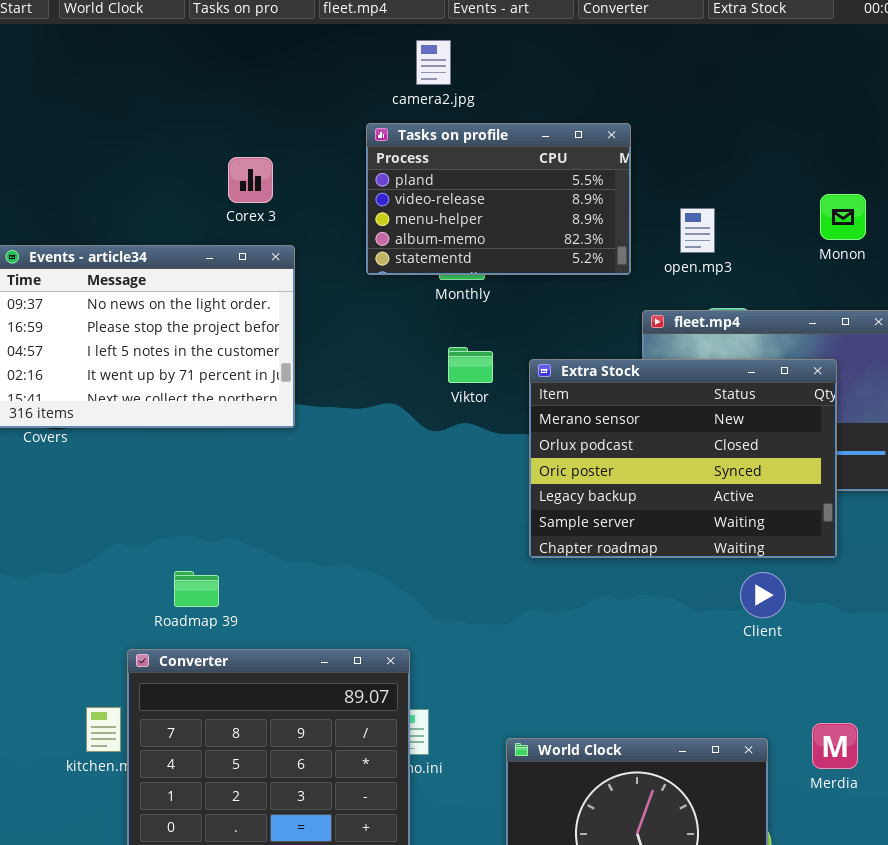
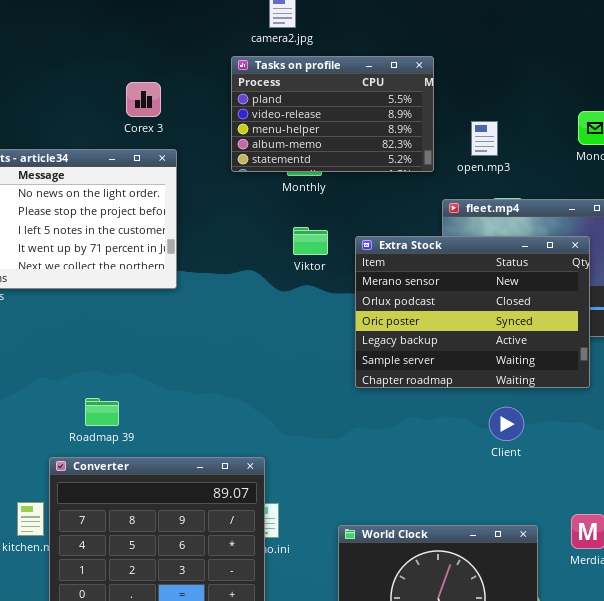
Client: [740,572,786,618] -> [489,407,524,441], moved

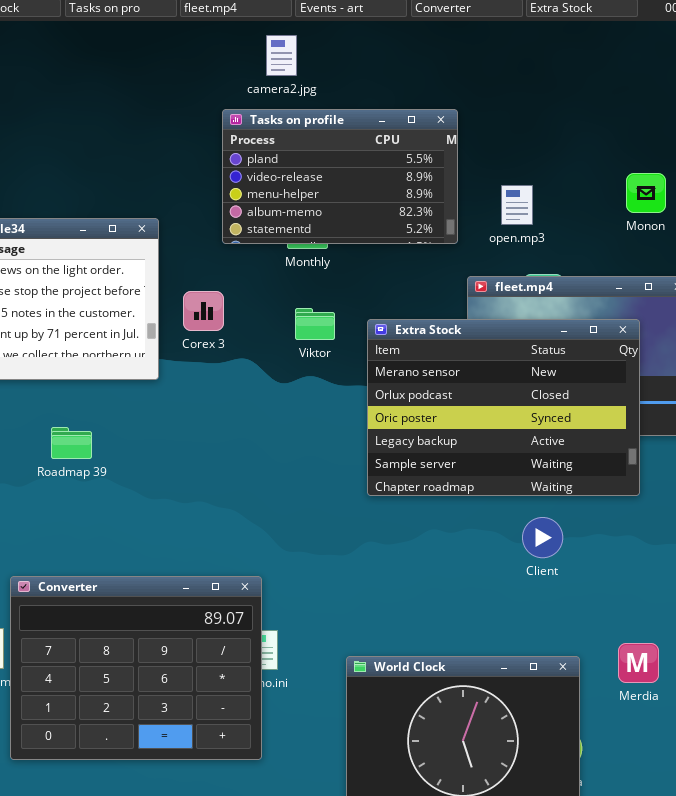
Corex 3: [126,82,161,117] -> [183,291,224,331], moved
Roadmap 39: [85,398,119,426] -> [51,427,92,459], moved

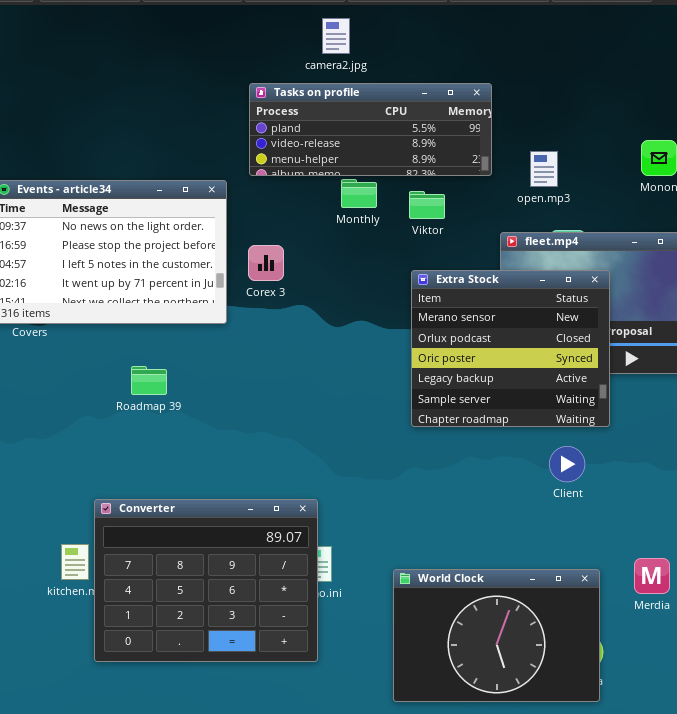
Tasks on profile: [222,109,458,244] -> [249,83,492,176], resized
Viktor: [295,308,335,340] -> [409,191,445,219], moved
Extra Stock: [367,319,640,496] -> [411,270,610,427], resized

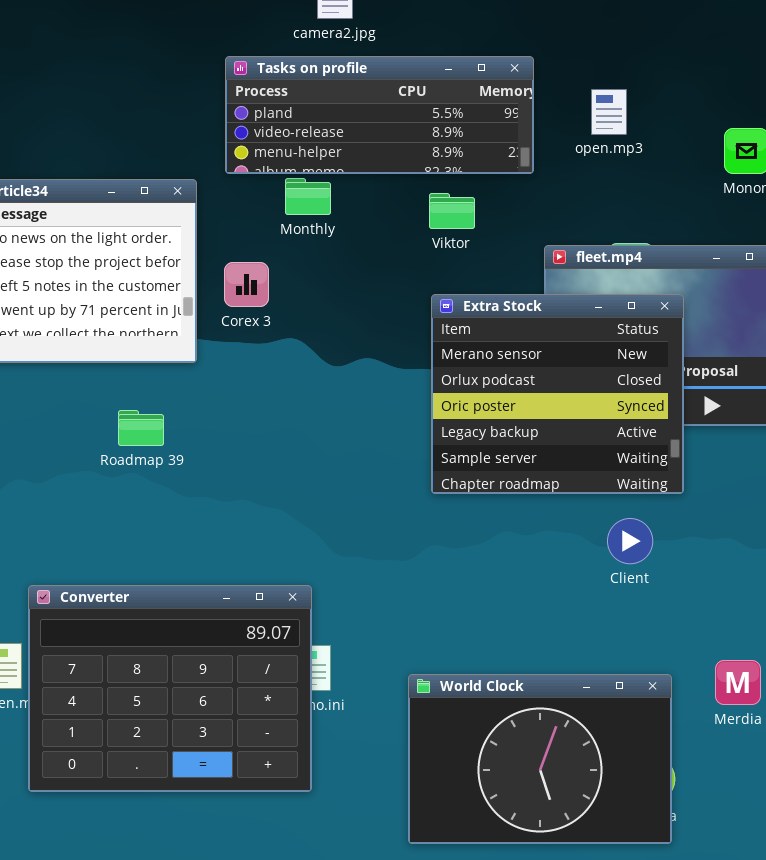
open.mp3: [530,151,558,187] -> [591,89,627,135], moved
Monthly: [341,179,377,208] -> [285,178,331,215], moved
Roadmap 39: [131,366,167,395] -> [118,410,164,446], moved

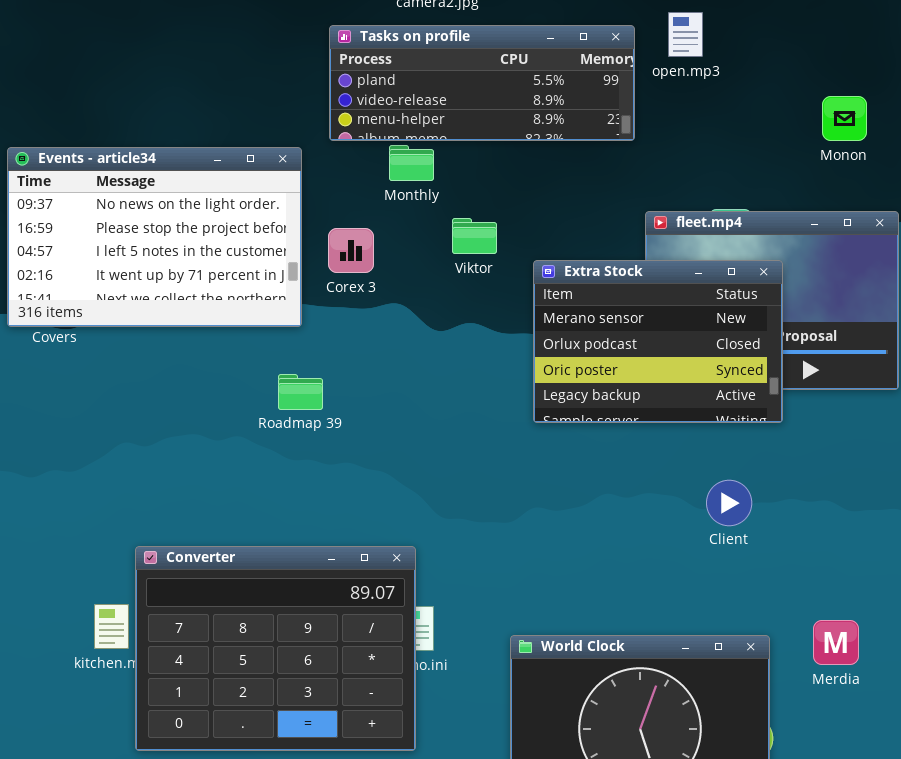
open.mp3: [591,89,627,135] -> [668,12,703,57], moved
Viktor: [429,193,475,229] -> [452,218,497,254], moved
Extra Stock: [431,294,684,494] -> [533,260,783,423], resized
Roadmap 39: [118,410,164,446] -> [278,374,323,410], moved

